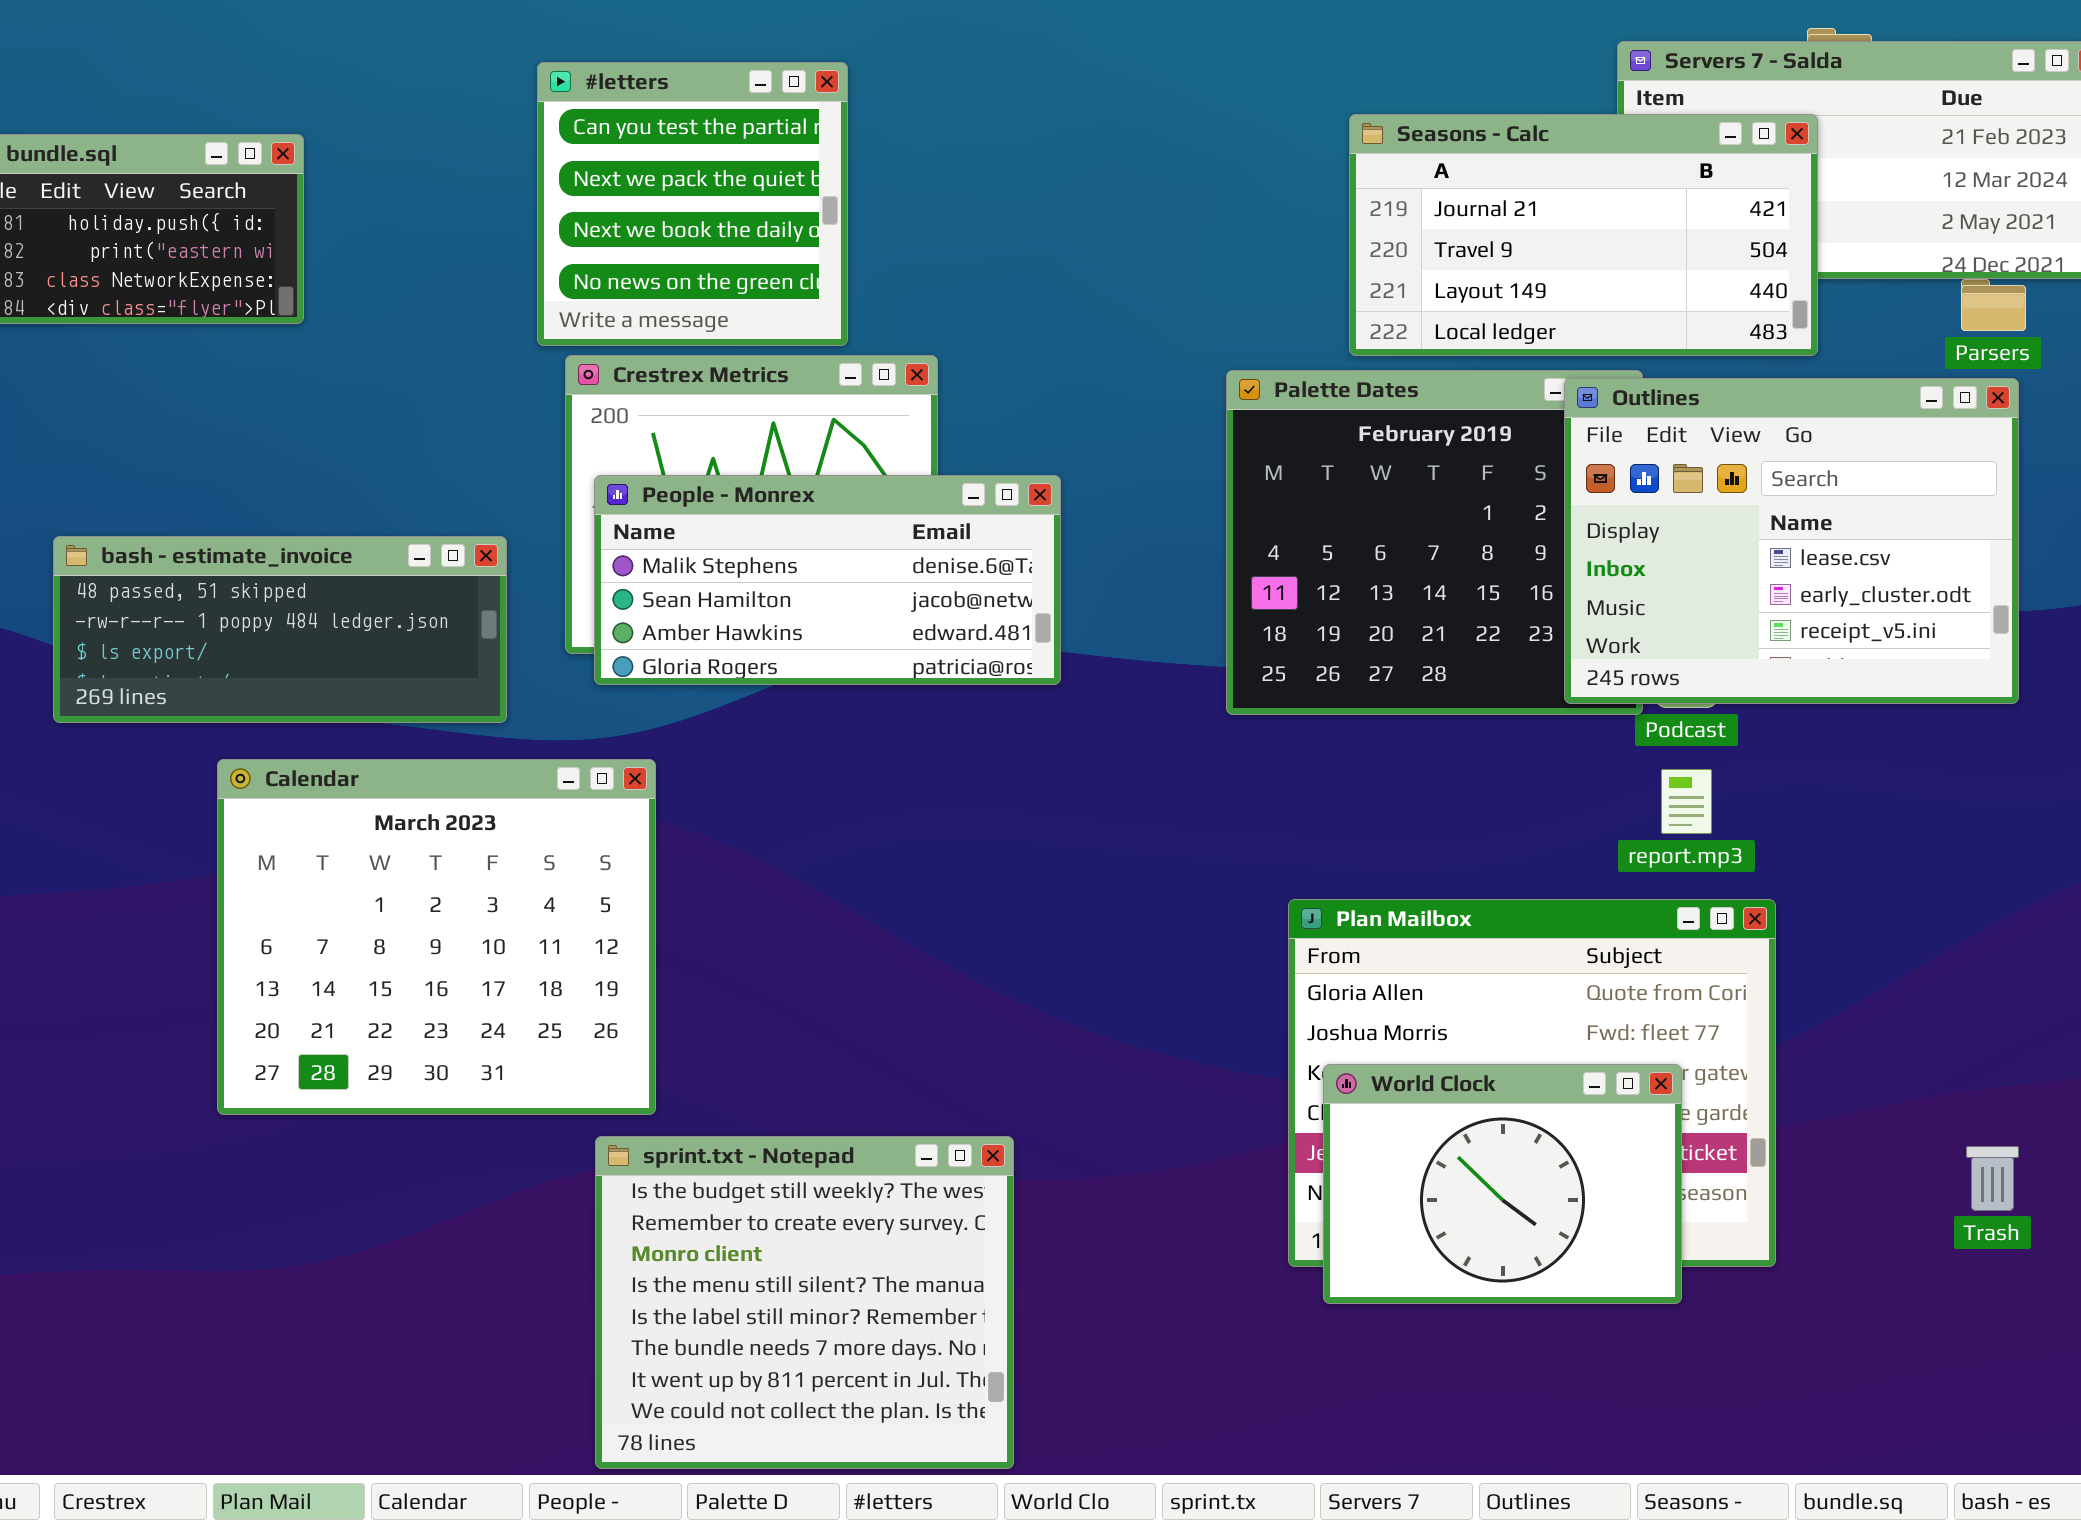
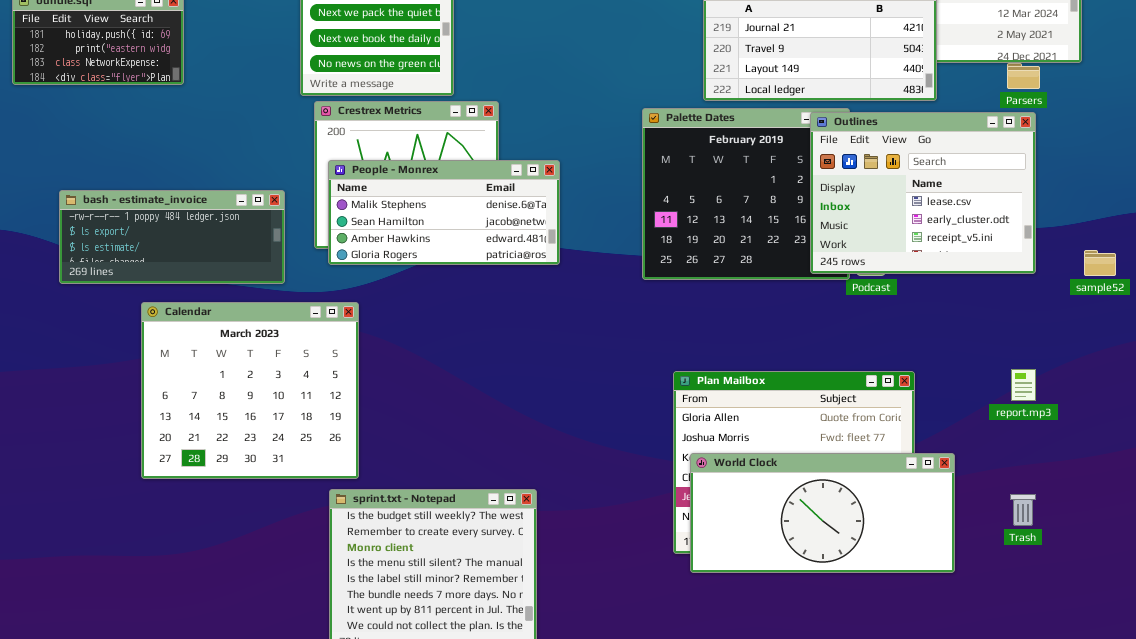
bash - estimate_invoice: [53,536,507,723] -> [59,190,285,284], scrolled down 1 row
report.mp3: [1661,769,1712,834] -> [1011,369,1036,401], moved
World Clock: [1323,1064,1682,1304] -> [690,453,955,573], resized

